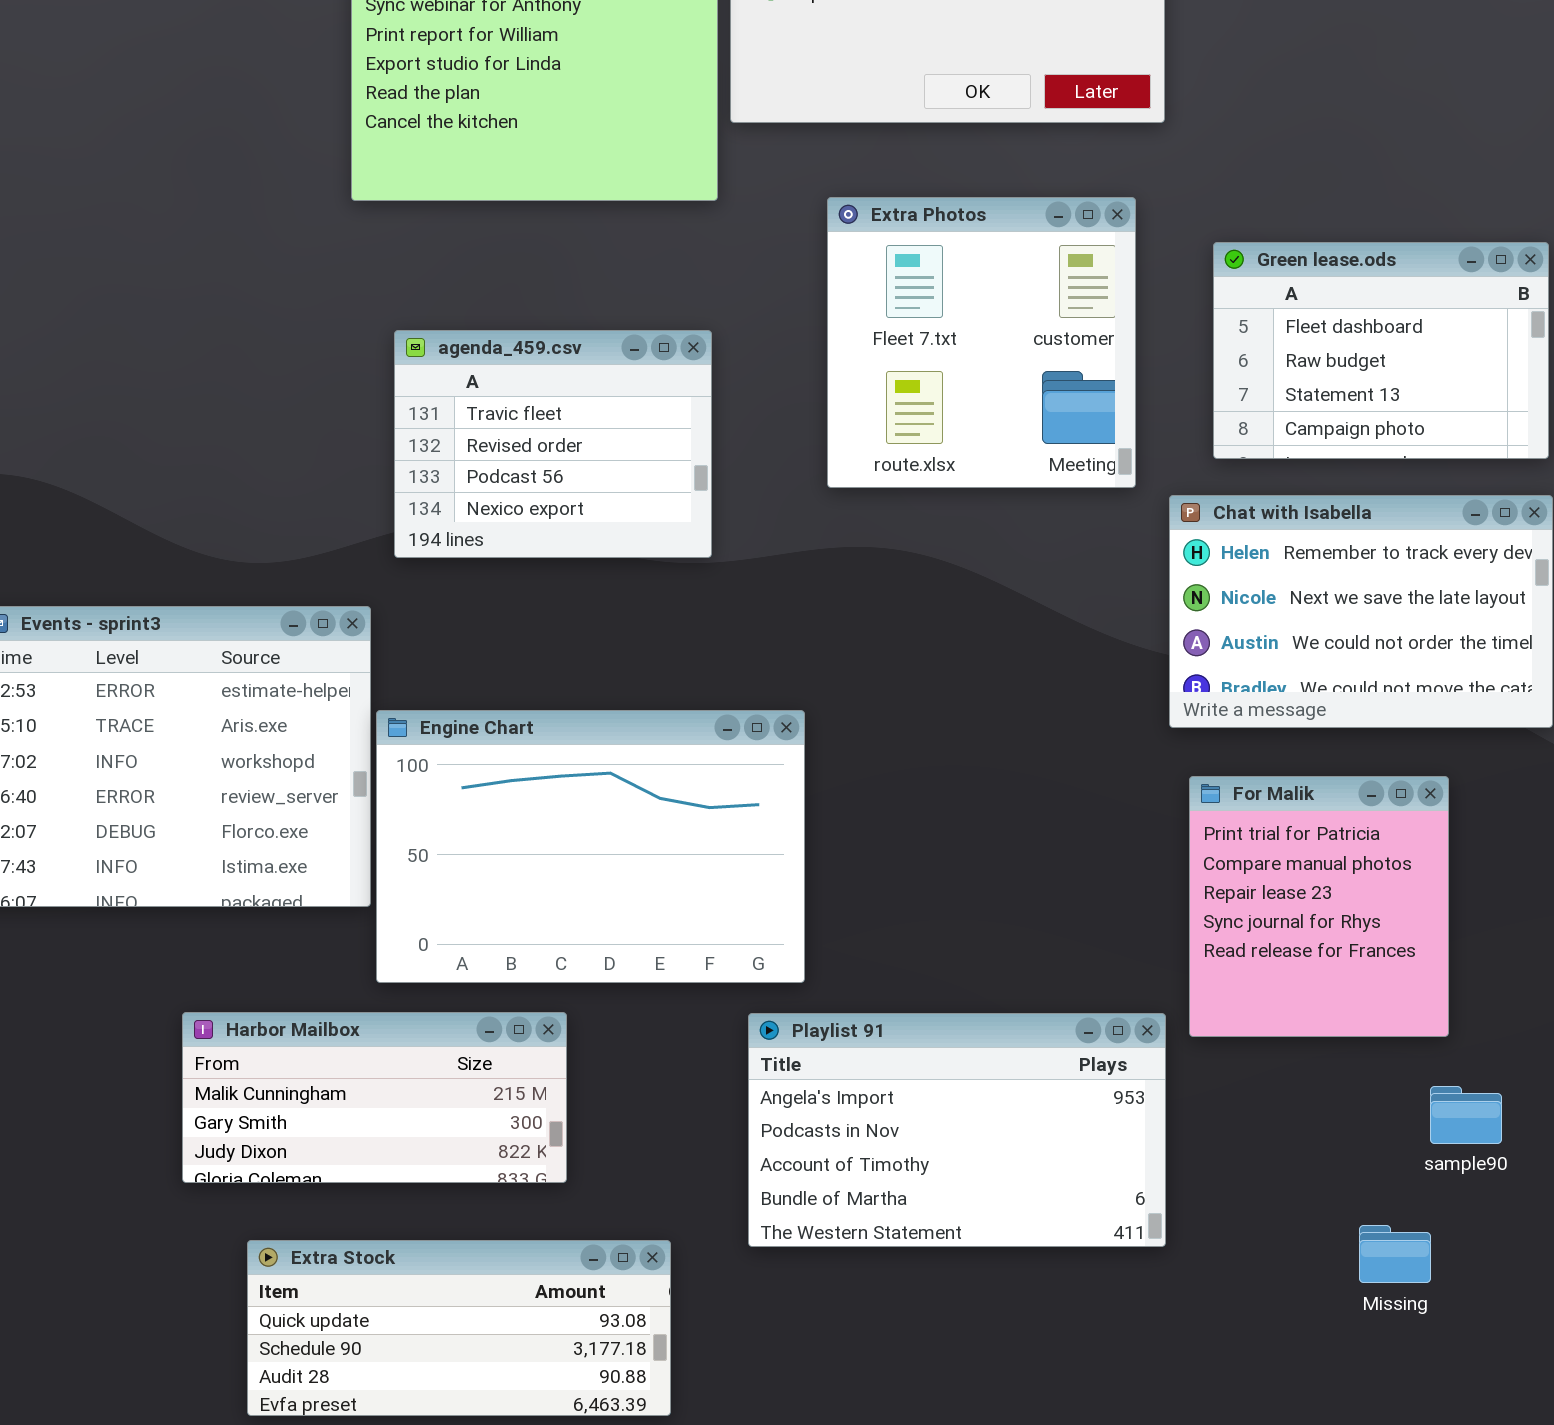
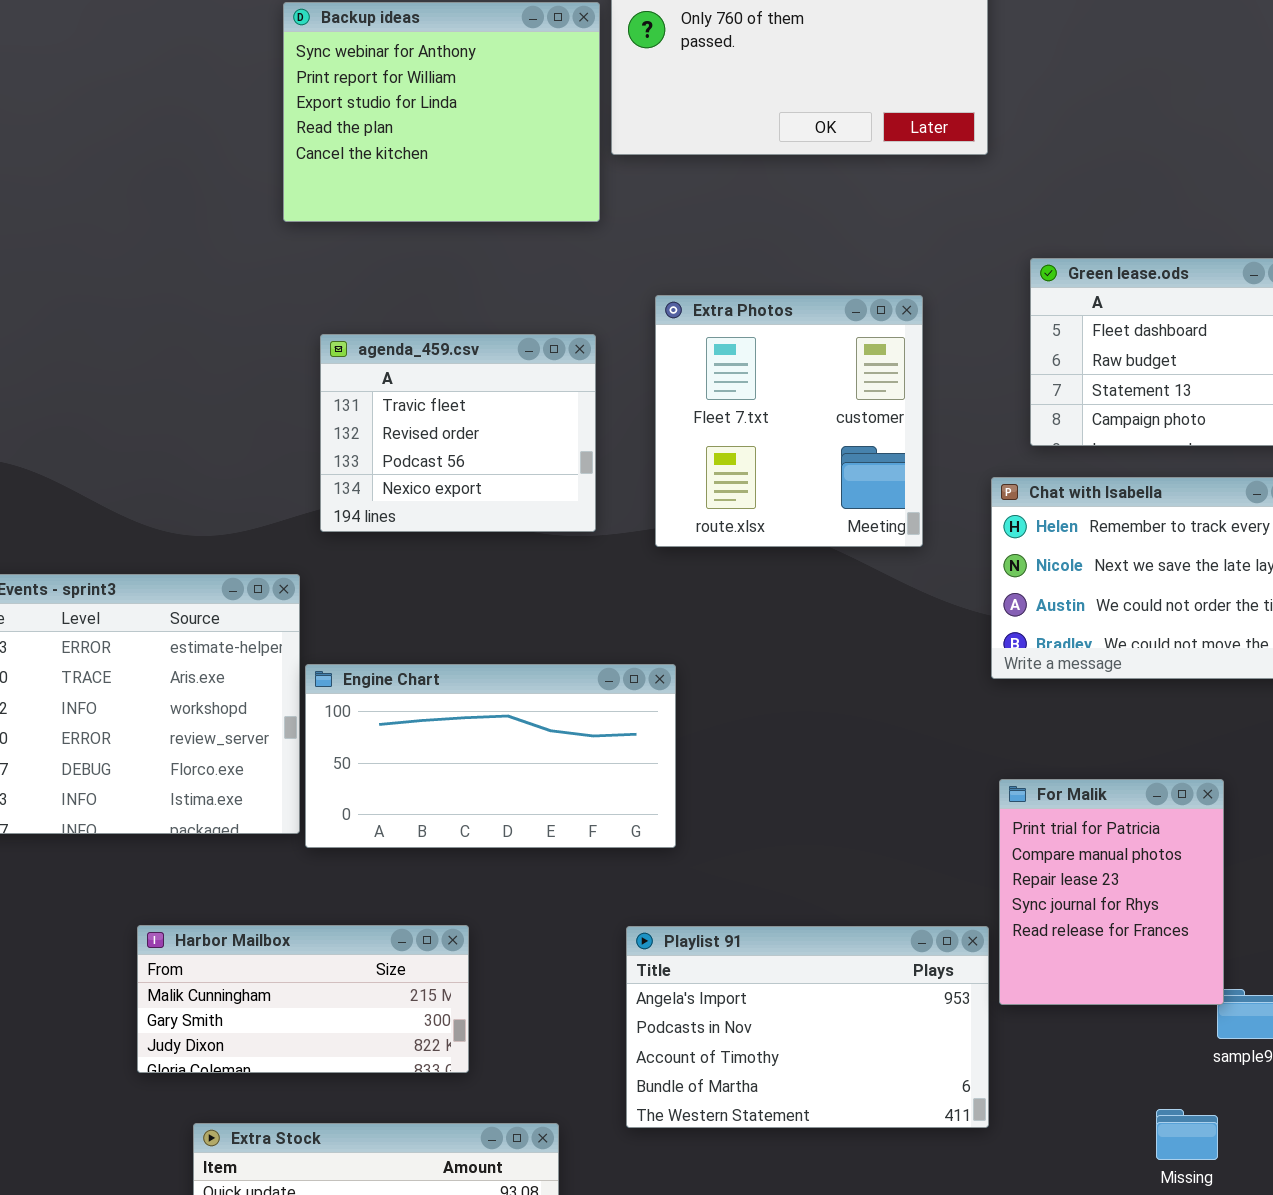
Extra Photos: [827,197,1136,488] -> [655,295,923,547], moved
Engine Chart: [376,710,805,983] -> [305,664,676,848], resized
For Malik: [1189,776,1449,1037] -> [999,779,1224,1005], moved

